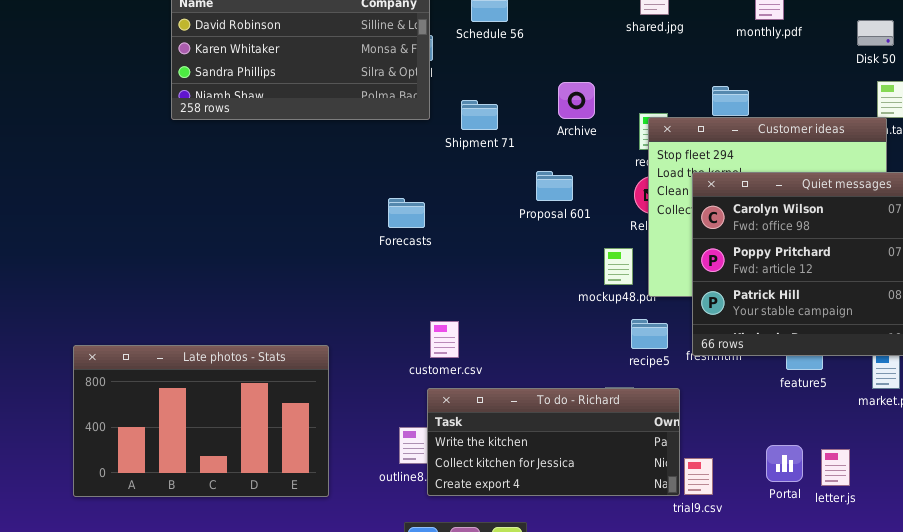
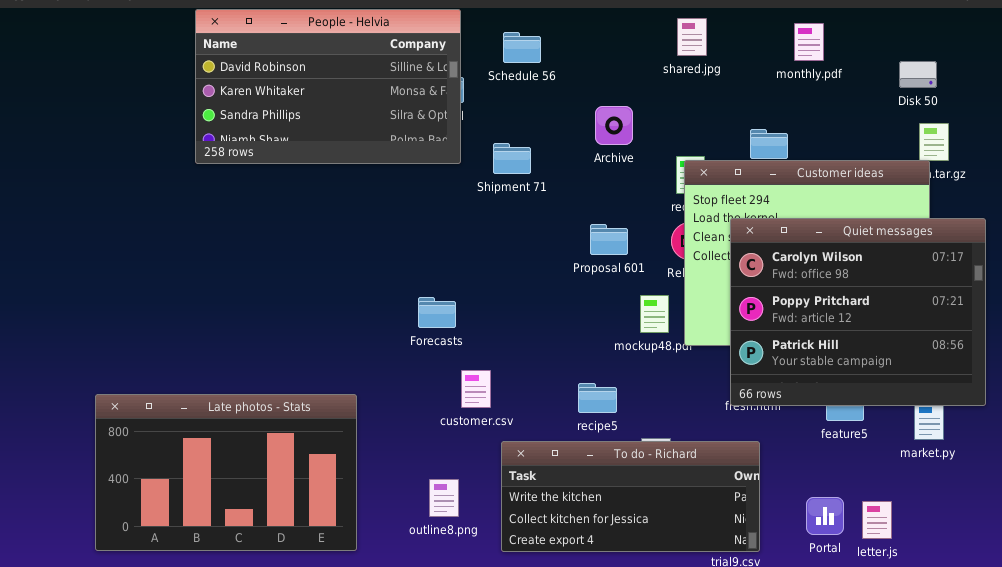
Archive: [558,82,595,119] -> [595,106,633,145], moved
Proposal 601: [536,171,573,201] -> [590,224,628,255], moved
Forecasts: [388,198,425,228] -> [418,297,456,328], moved
recipe5: [631,319,668,349] -> [578,383,617,413], moved
To do - Richard: [427,388,680,496] -> [501,441,760,552], moved

